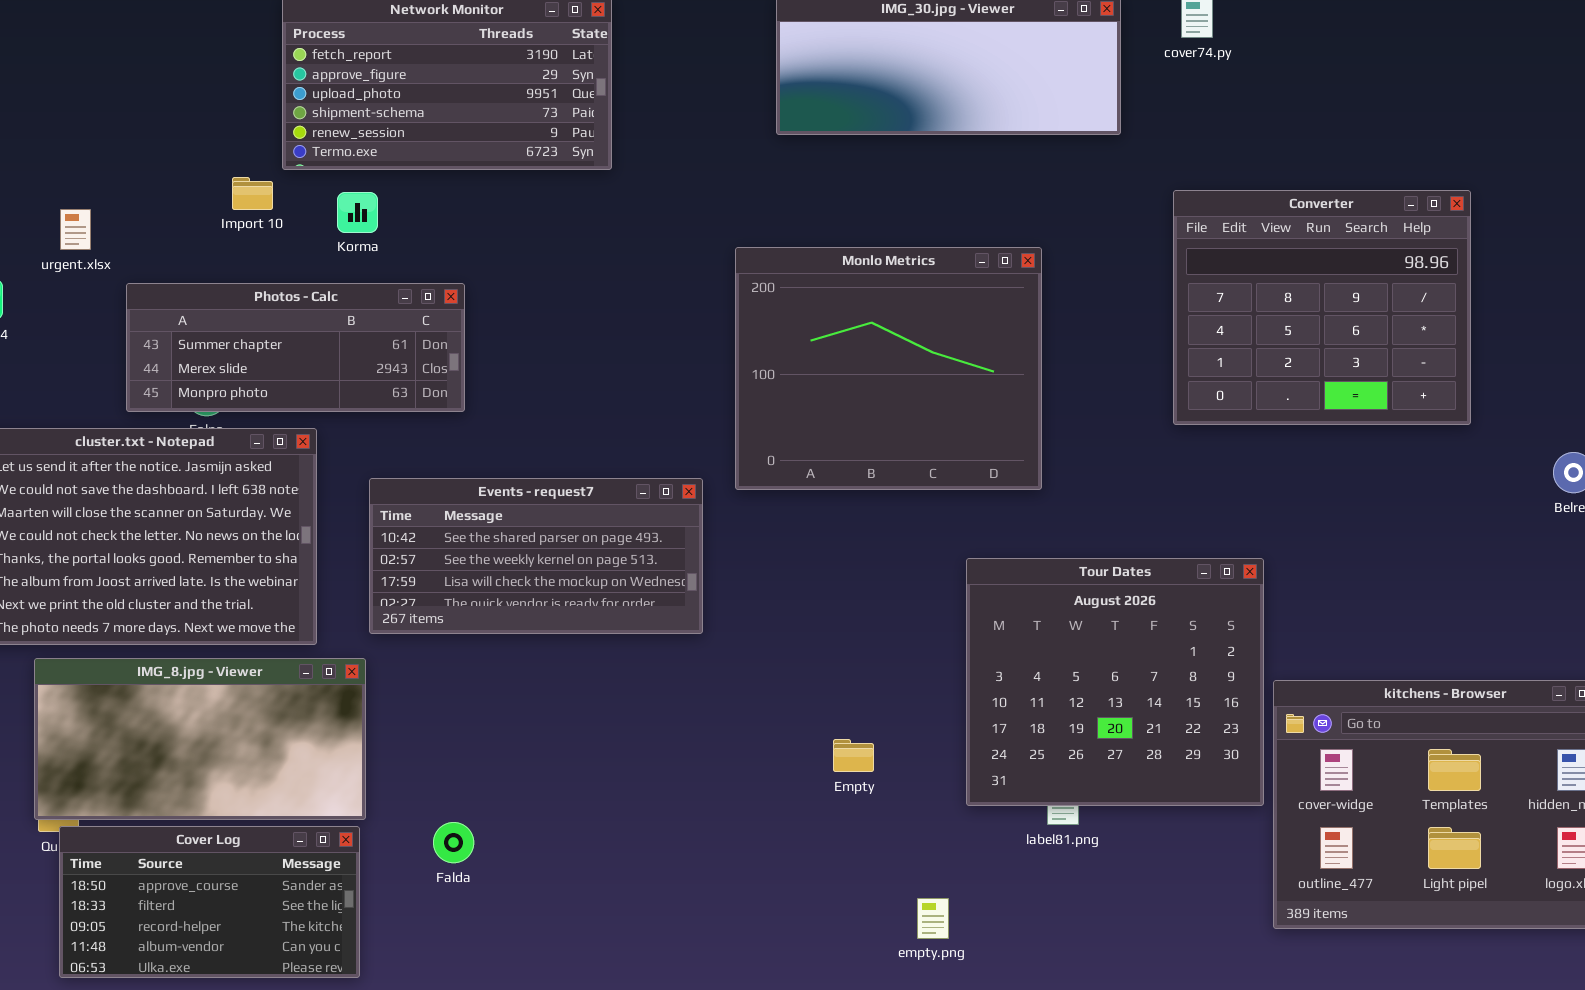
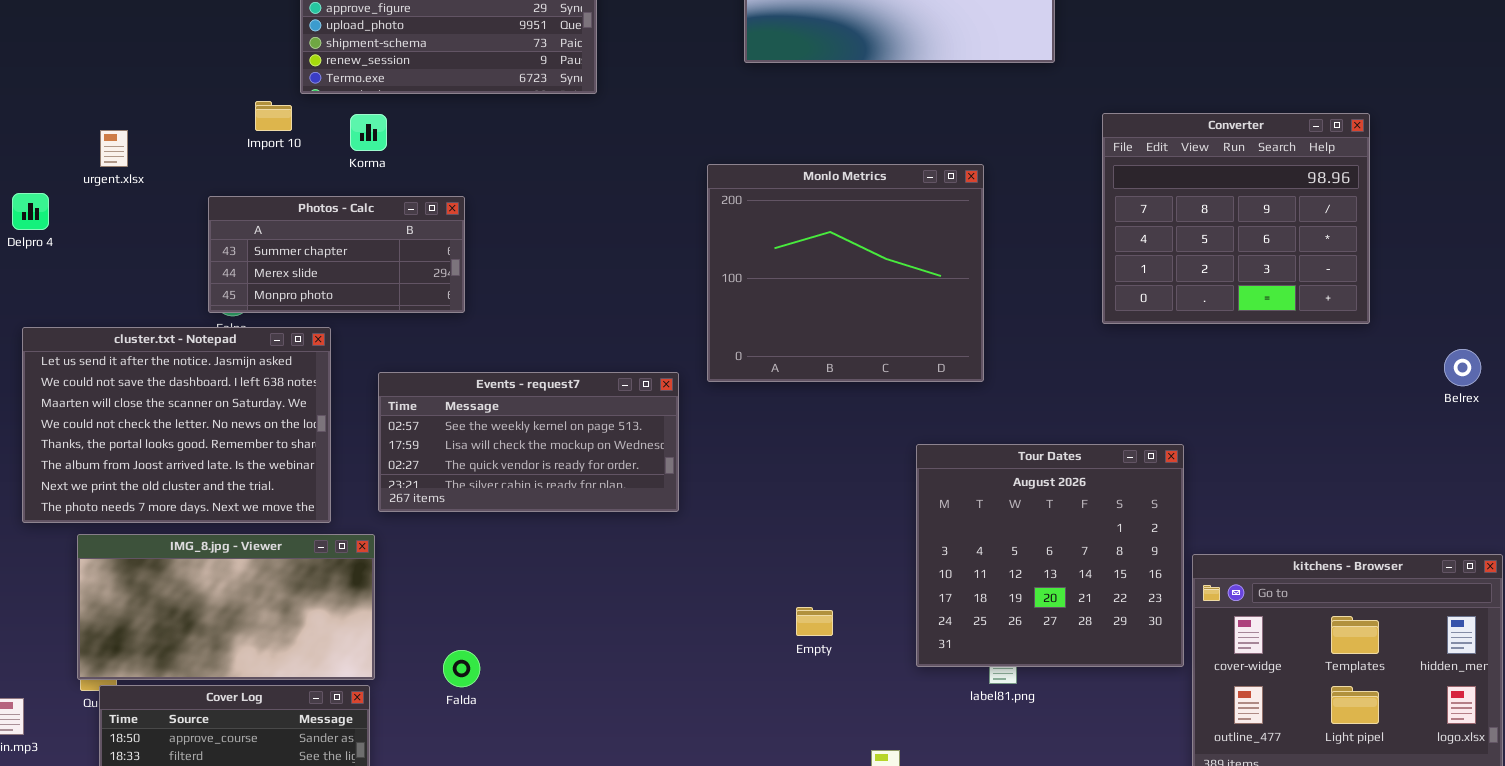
Photos - Calc: [126,283,465,412] -> [208,196,465,313], resized
Events - request7: [369,478,703,634] -> [378,372,679,512], scrolled down 1 row
Falda: [433,822,474,863] -> [443,650,480,687], moved

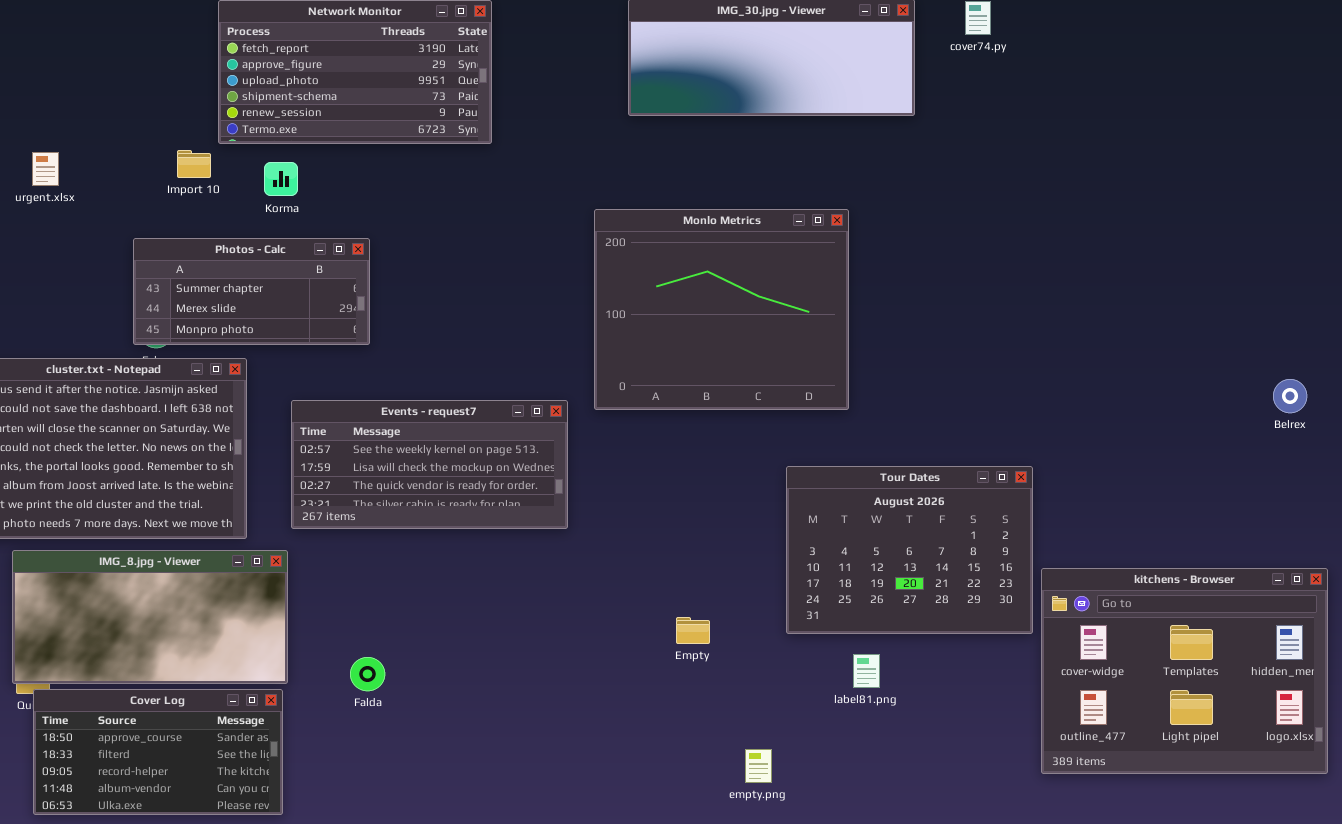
Converter: [1102,113,1370,324] -> none, closed
urgent.xlsx: [100,130,128,167] -> [32,152,59,186], moved
Tour Dates: [916,444,1184,667] -> [786,466,1033,634], resized

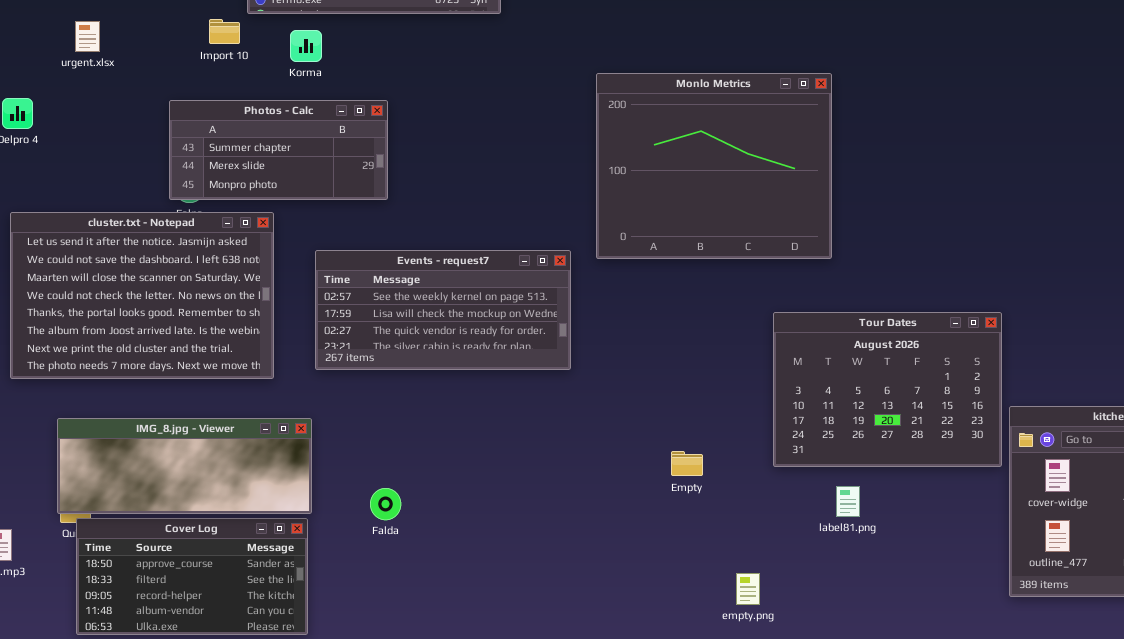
IMG_8.jpg - Viewer: [12,550,288,684] -> [57,418,312,514], resized

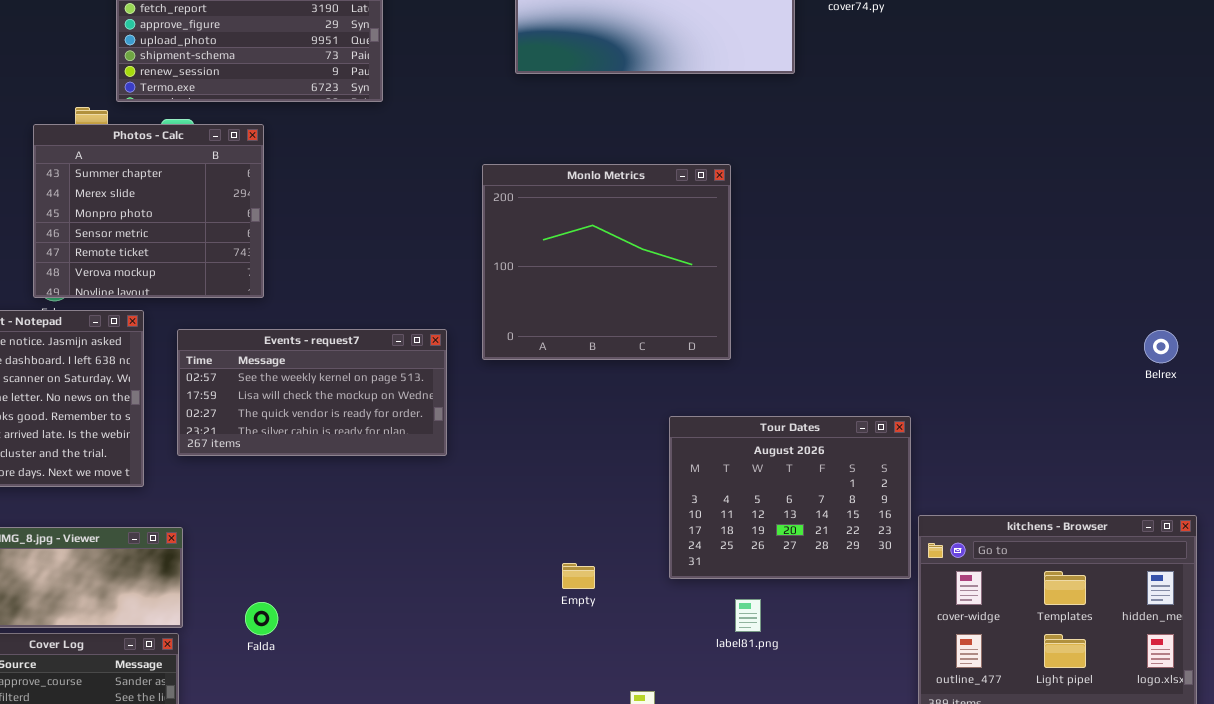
Photos - Calc: [169,100,388,200] -> [33,124,264,298], resized
Events - request7: [315,250,571,370] -> [177,329,447,456], moved

